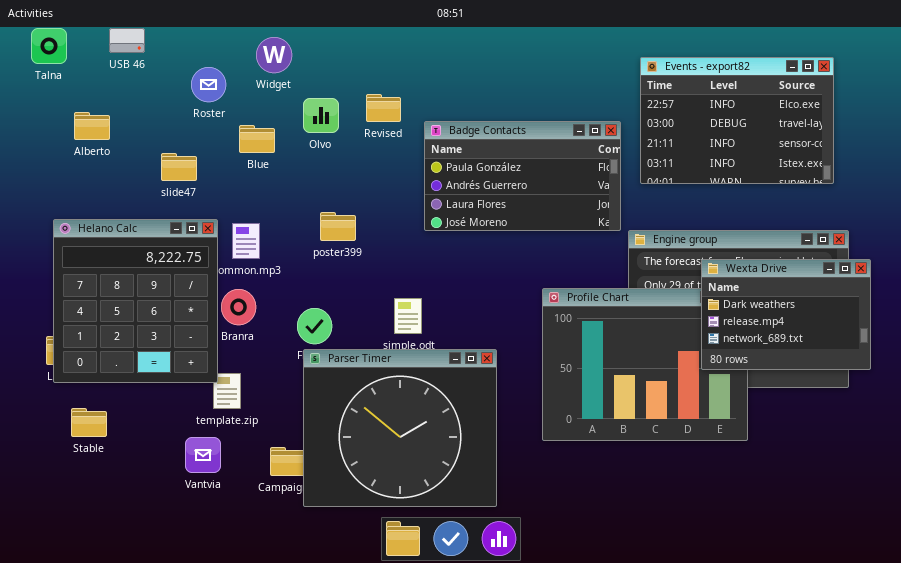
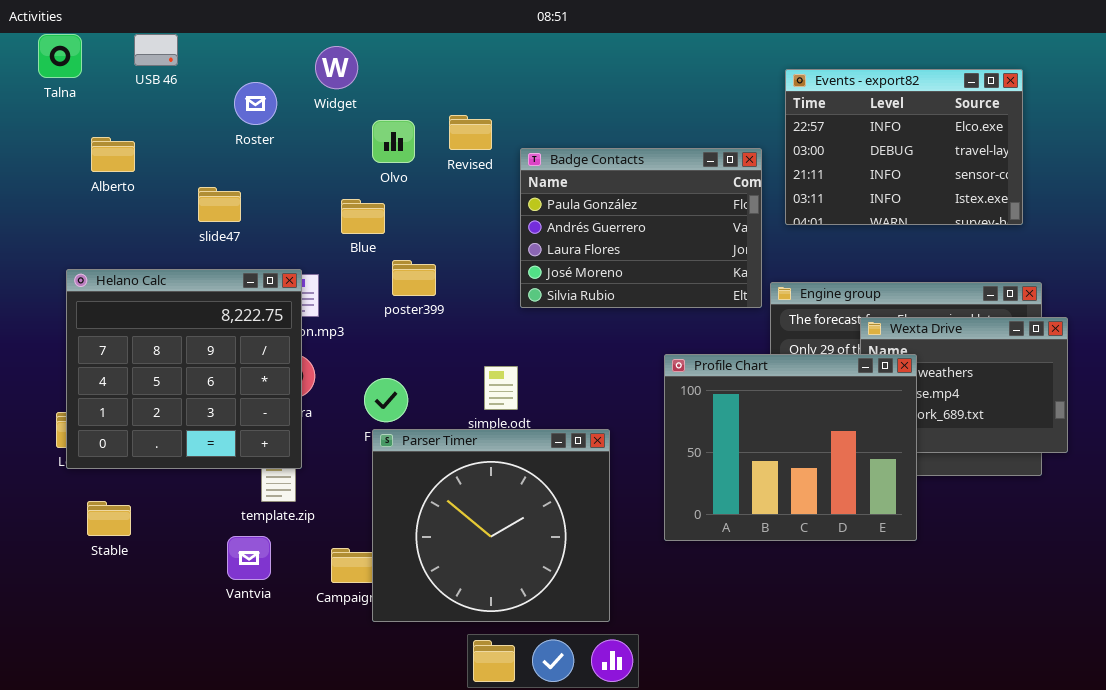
Badge Contacts: [424,121,621,231] -> [520,148,762,308], resized
Blue: [239,125,275,153] -> [341,199,385,234], moved
Helano Calc: [53,219,218,383] -> [66,269,302,469], resized
Profile Chart: [542,288,748,441] -> [664,354,917,541], raised

